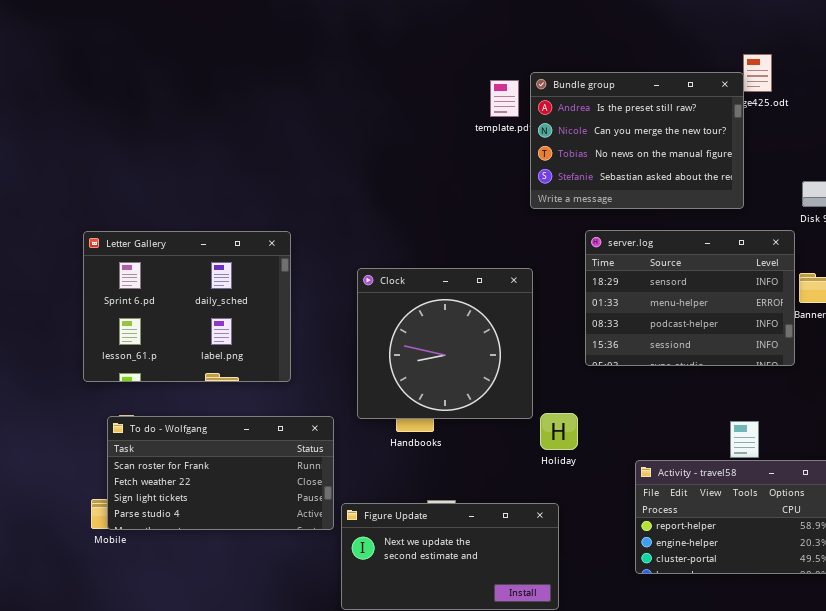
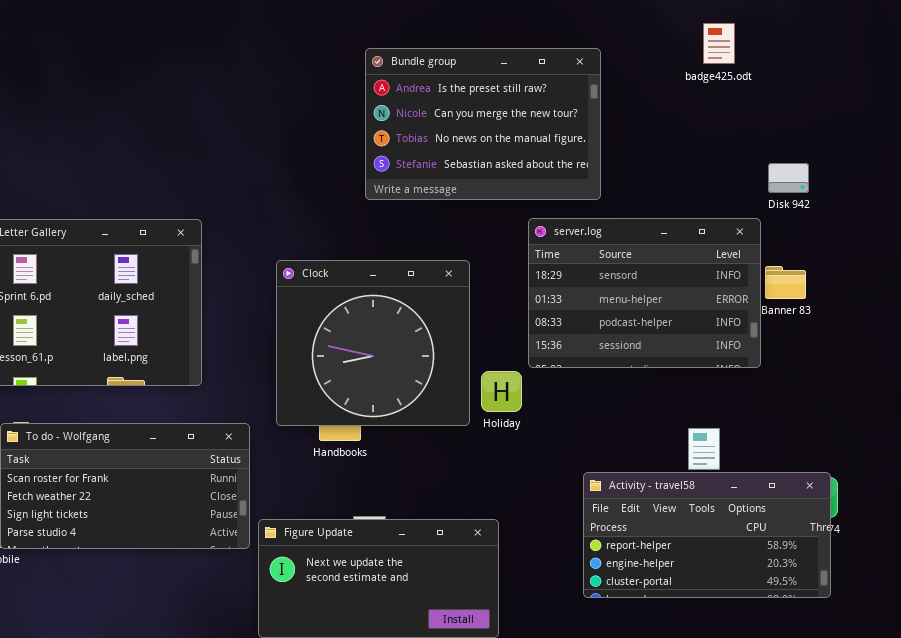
Bundle group: [530,72,744,209] -> [365,48,601,200], moved
Holiday: [540,413,578,450] -> [481,371,522,412], moved

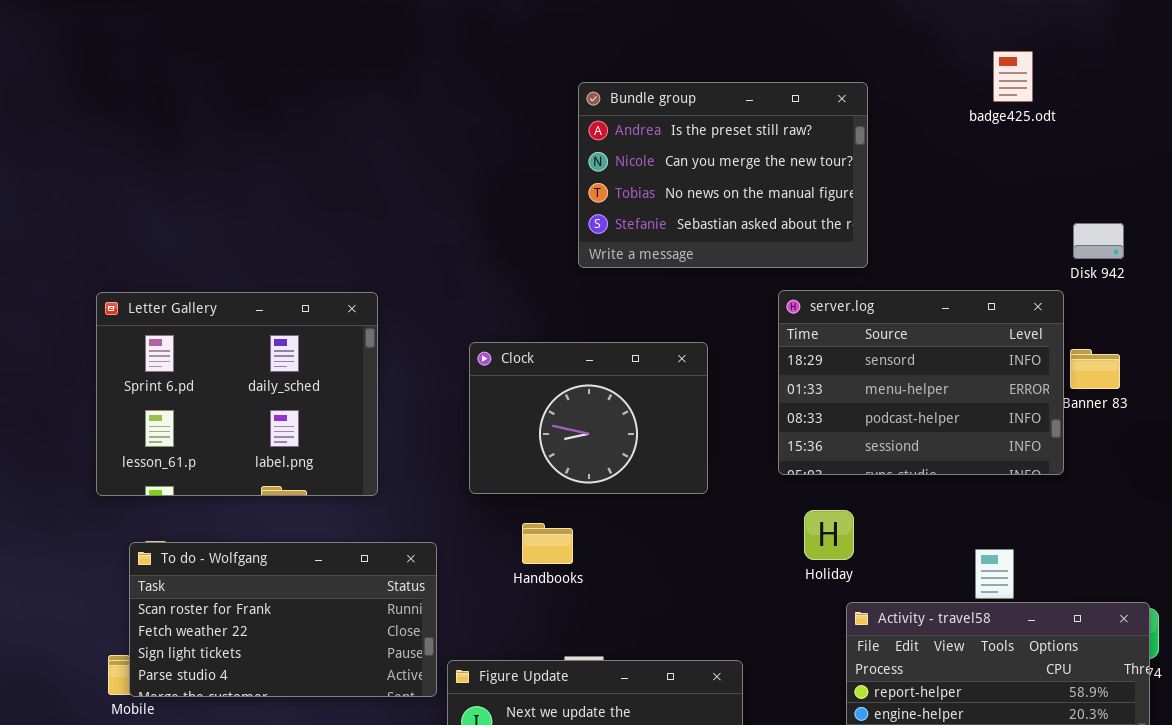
Clock: [276,260,470,426] -> [469,342,708,494], resized
Holiday: [481,371,522,412] -> [804,510,854,560], moved

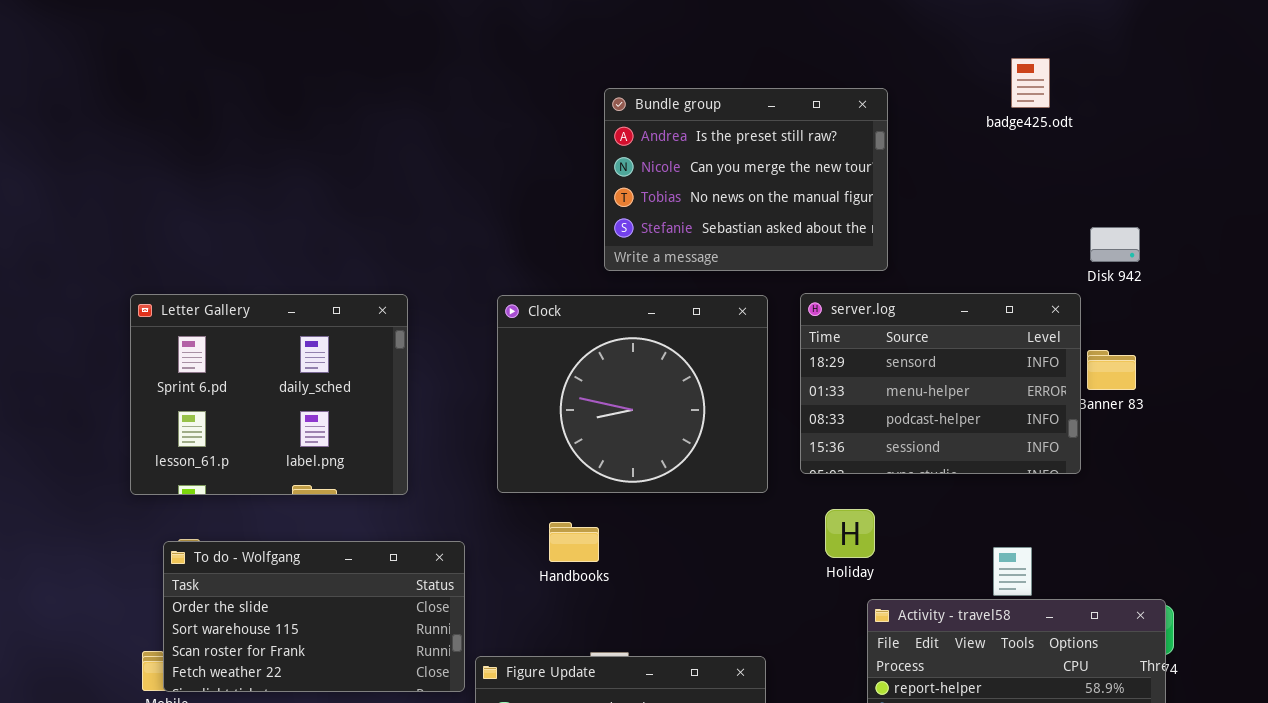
Clock: [469,342,708,494] -> [497,295,768,493], resized
To do - Wolfgang: [129,542,437,697] -> [163,541,465,692], scrolled up 2 rows

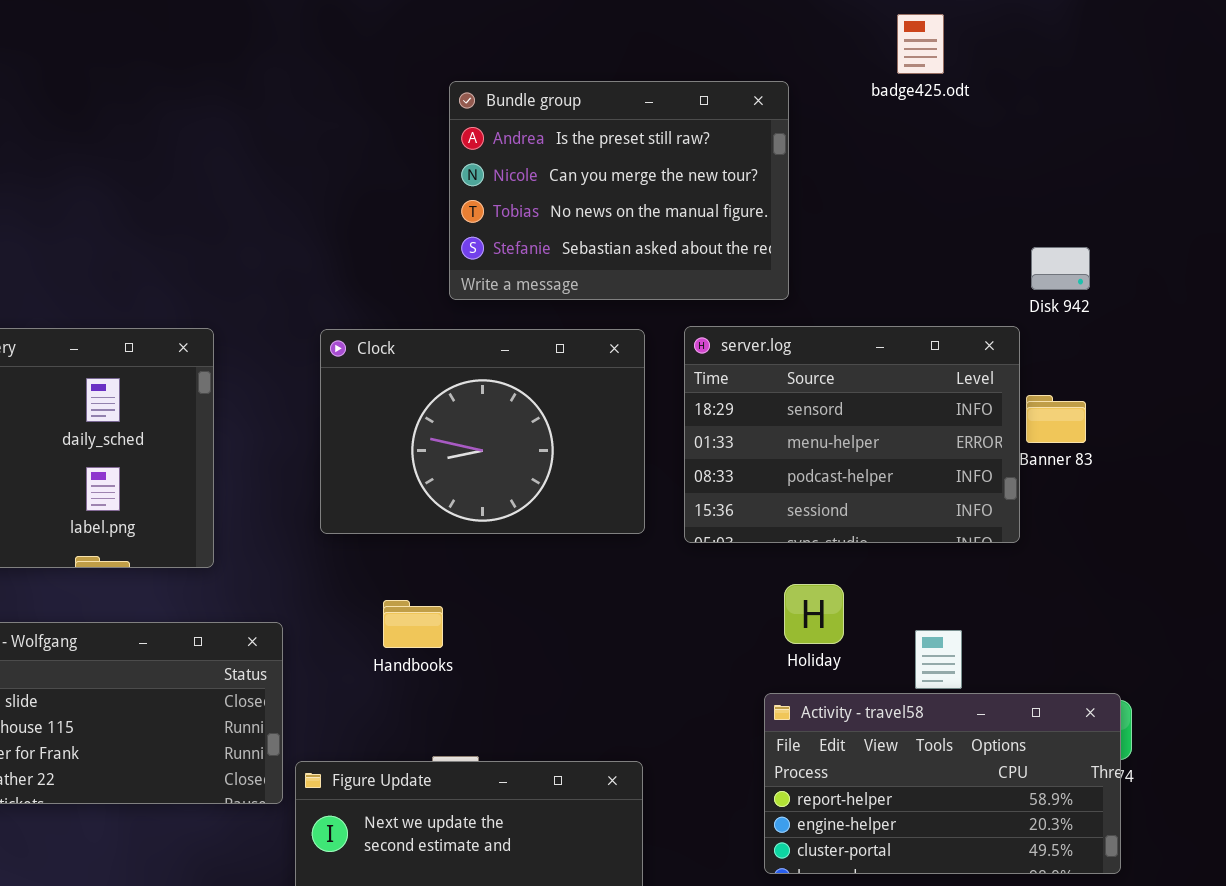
badge425.odt: [1011,58,1050,108] -> [897,14,944,74], moved
Clock: [497,295,768,493] -> [320,329,645,534], resized
Holiday: [825,509,875,558] -> [784,584,844,644], moved

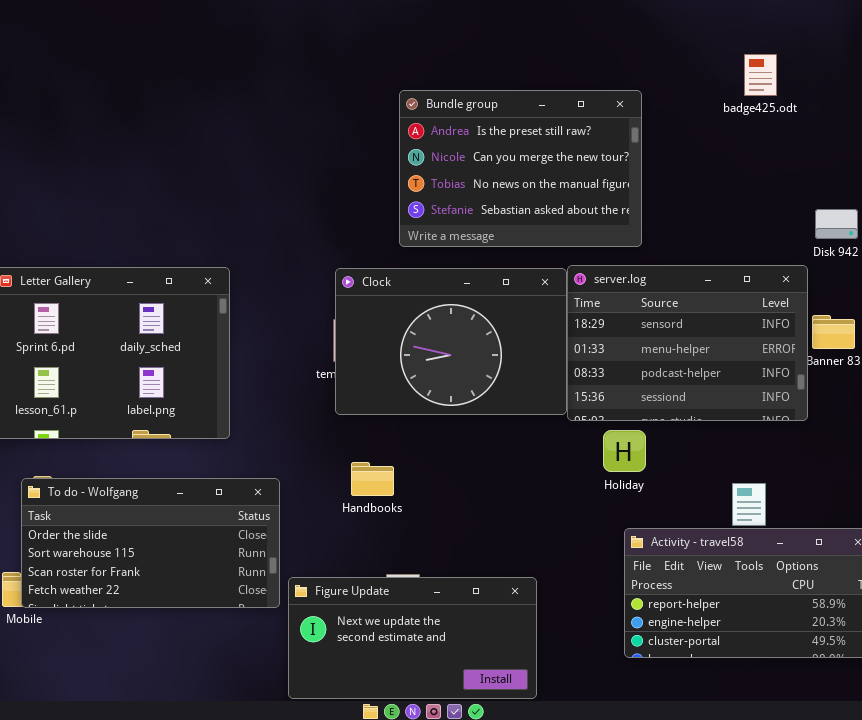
badge425.odt: [897,14,944,74] -> [744,54,777,96], moved
Clock: [320,329,645,534] -> [335,268,567,415], moved
Holiday: [784,584,844,644] -> [603,430,646,472], moved

